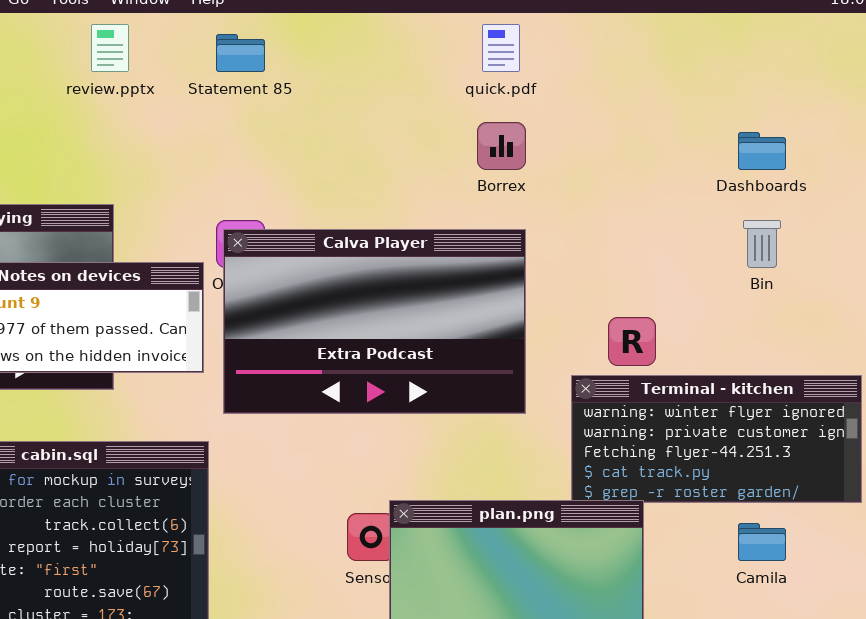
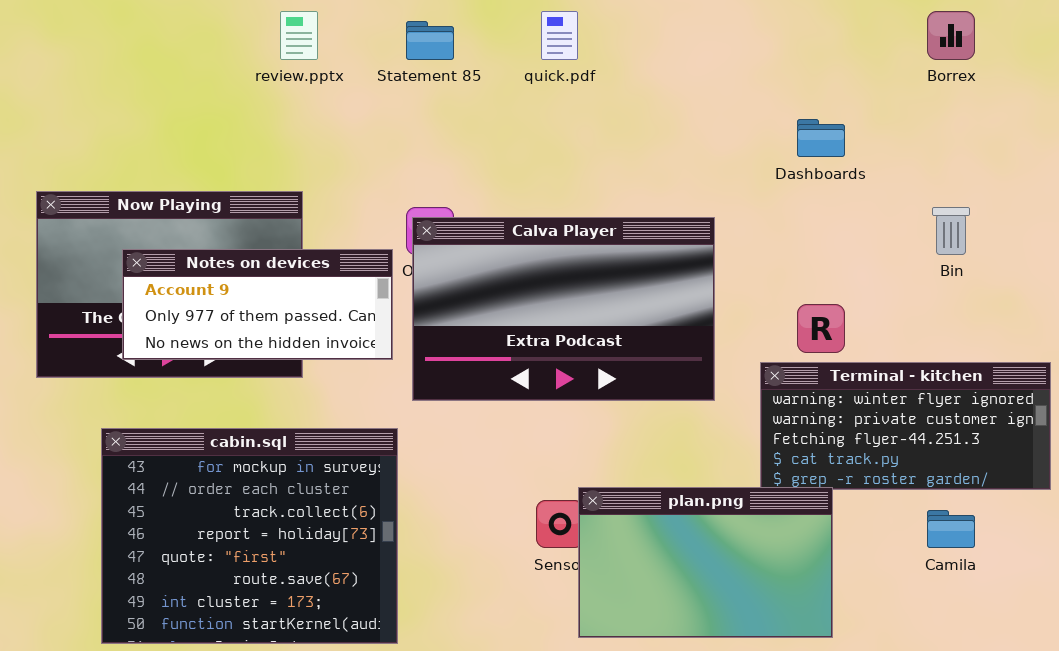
quick.pdf: [482,24,520,72] -> [541,11,578,60], moved
Borrex: [477,122,526,170] -> [927,11,975,60], moved
Dashboards: [738,132,786,170] -> [797,119,845,157], moved

